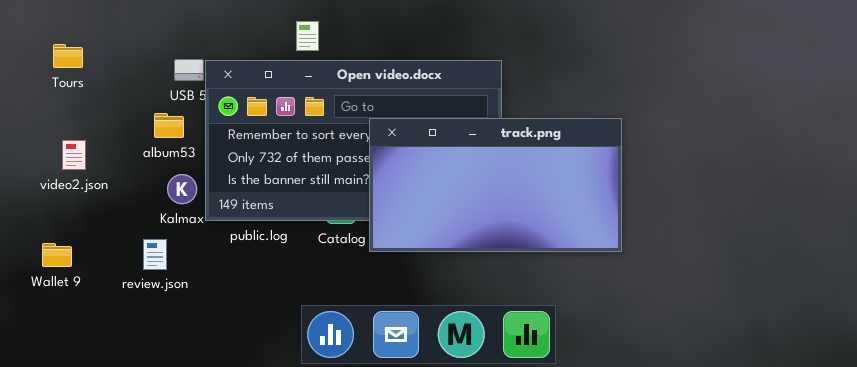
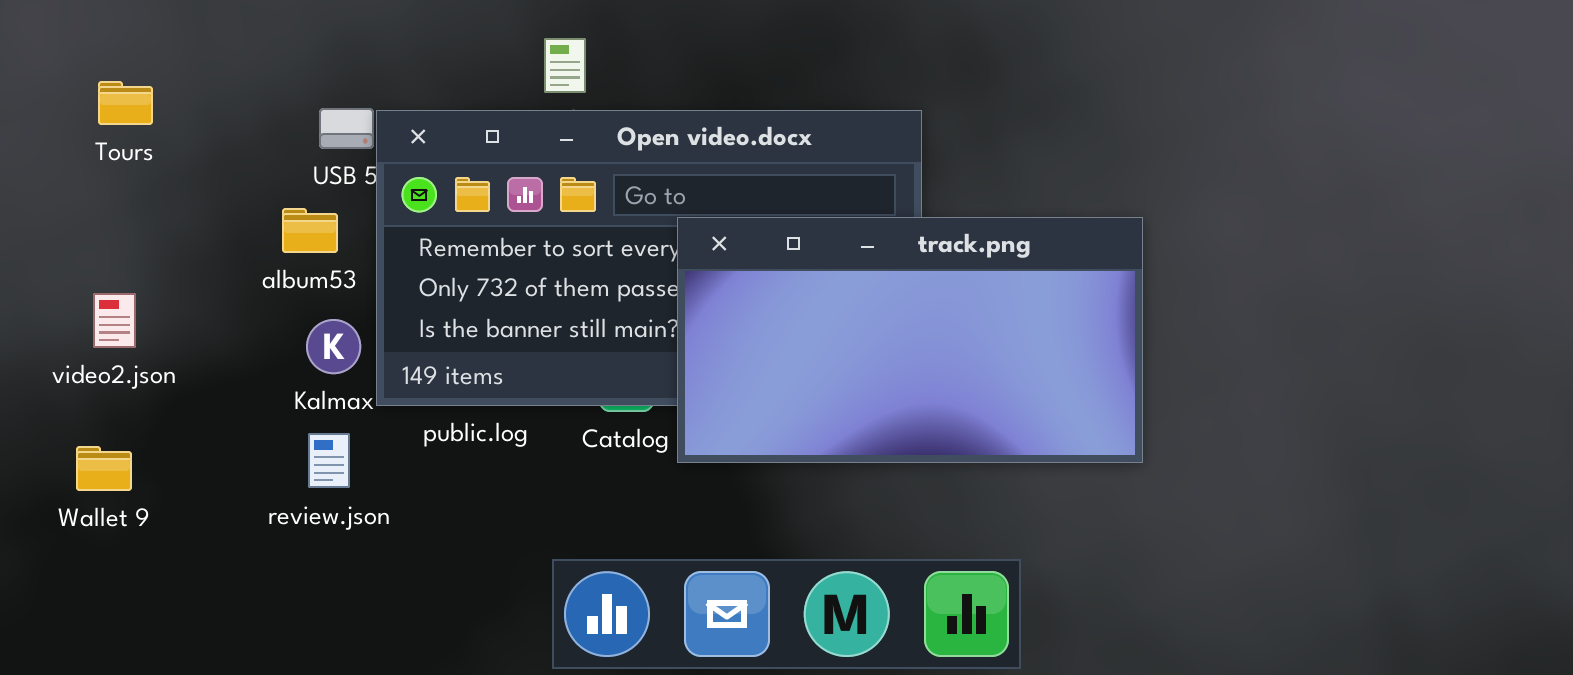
video2.json: [62,140,86,170] -> [93,293,136,348], moved
review.json: [143,239,167,270] -> [308,433,350,488], moved

